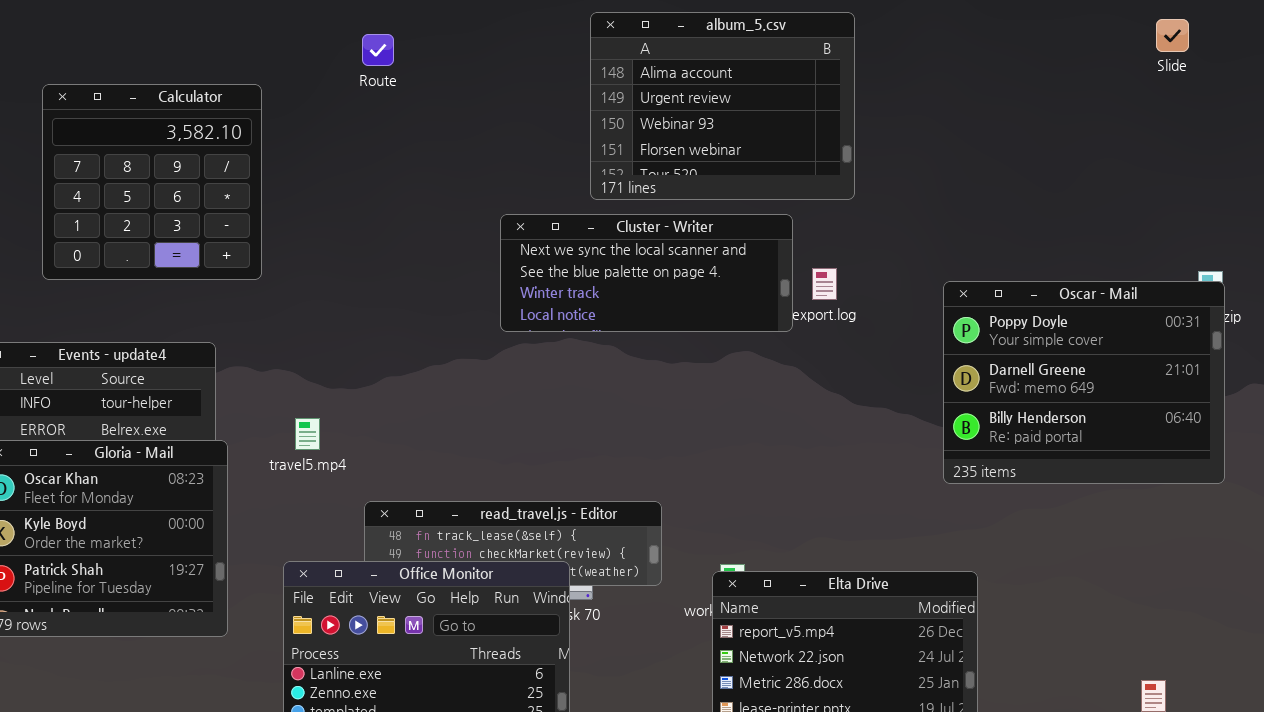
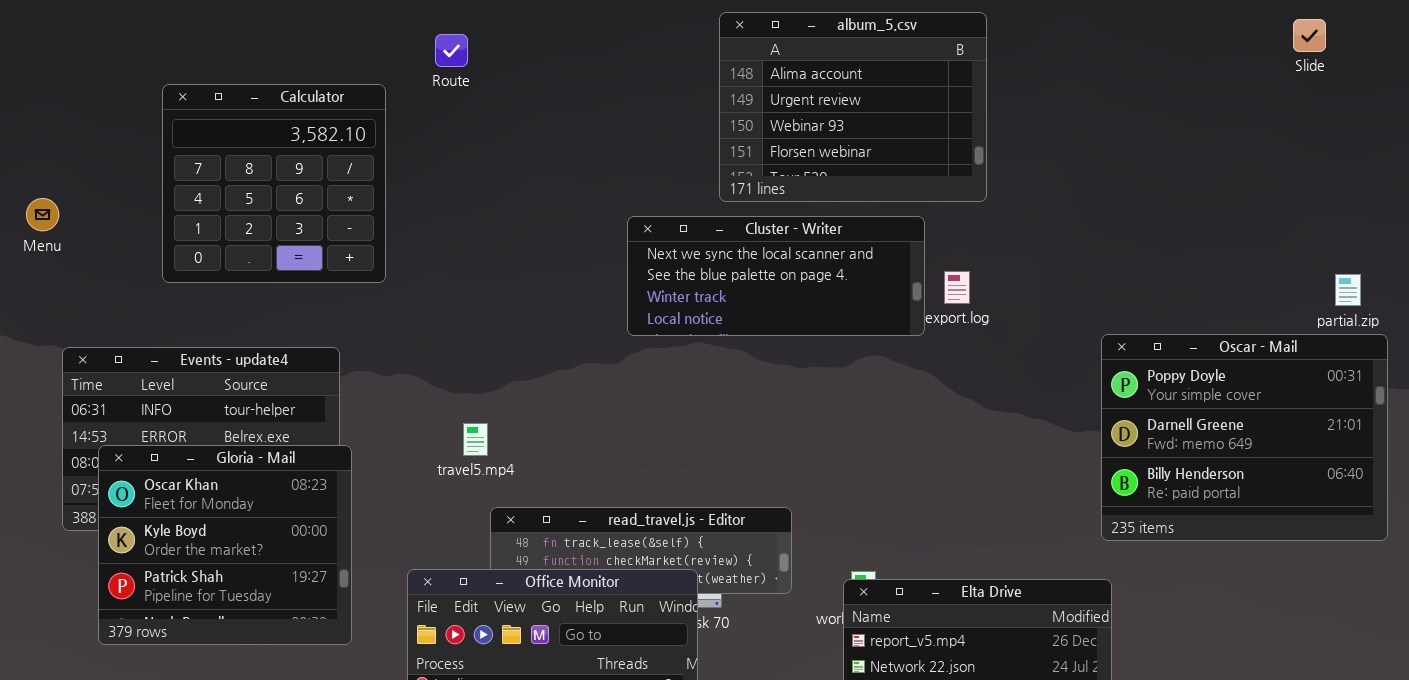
Route: [362,34,394,66] -> [435,34,468,67], moved
Oscar - Mail: [943,281,1225,484] -> [1101,334,1388,541], moved
travel5.mp4: [295,418,320,450] -> [463,423,488,456], moved

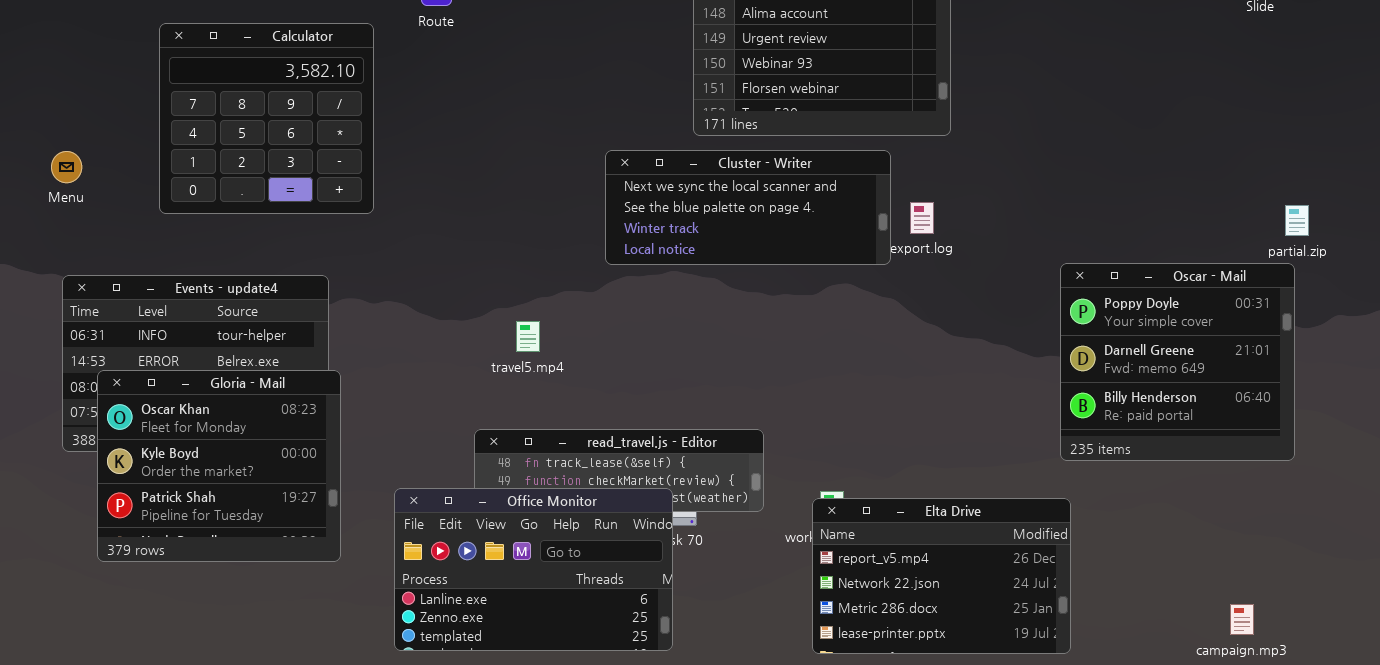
Menu: [26,198,59,231] -> [51,151,82,183], moved
Oscar - Mail: [1101,334,1388,541] -> [1060,263,1295,461], resized
travel5.mp4: [463,423,488,456] -> [516,321,540,352], moved

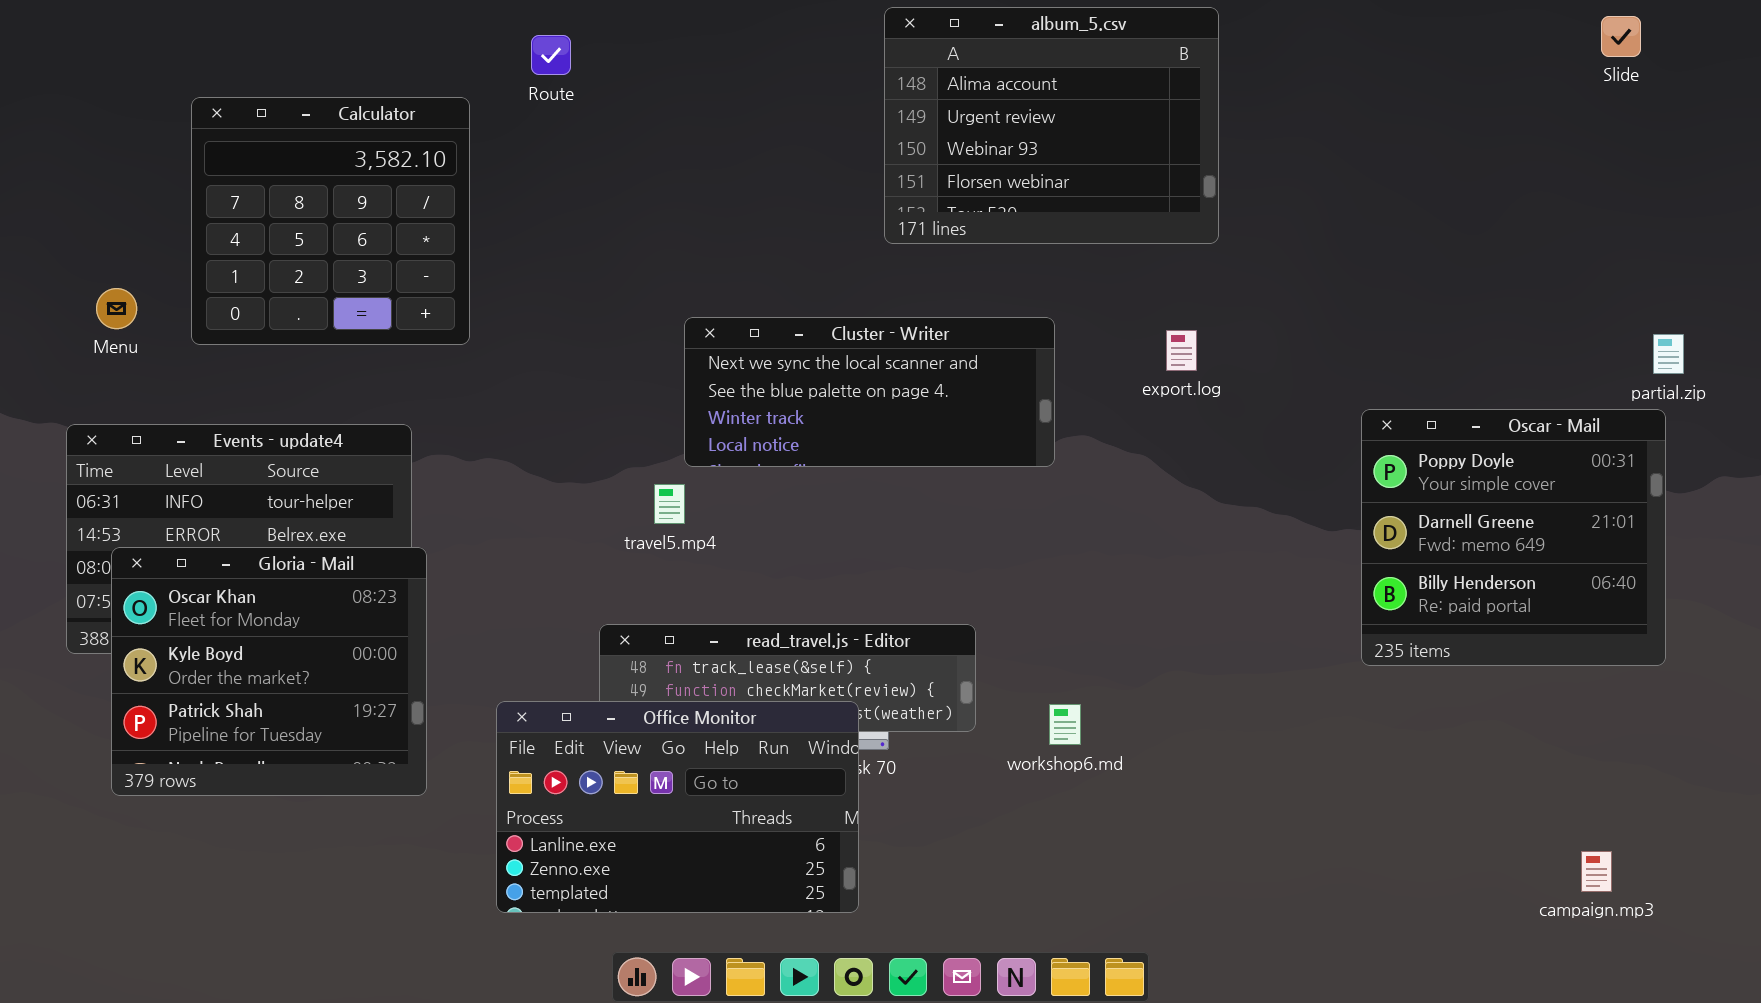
Cluster - Writer: [605,150,891,265] -> [684,317,1055,467], moved
Menu: [51,151,82,183] -> [96,288,137,329], moved
Elta Drive: [812,498,1071,654] -> none, closed

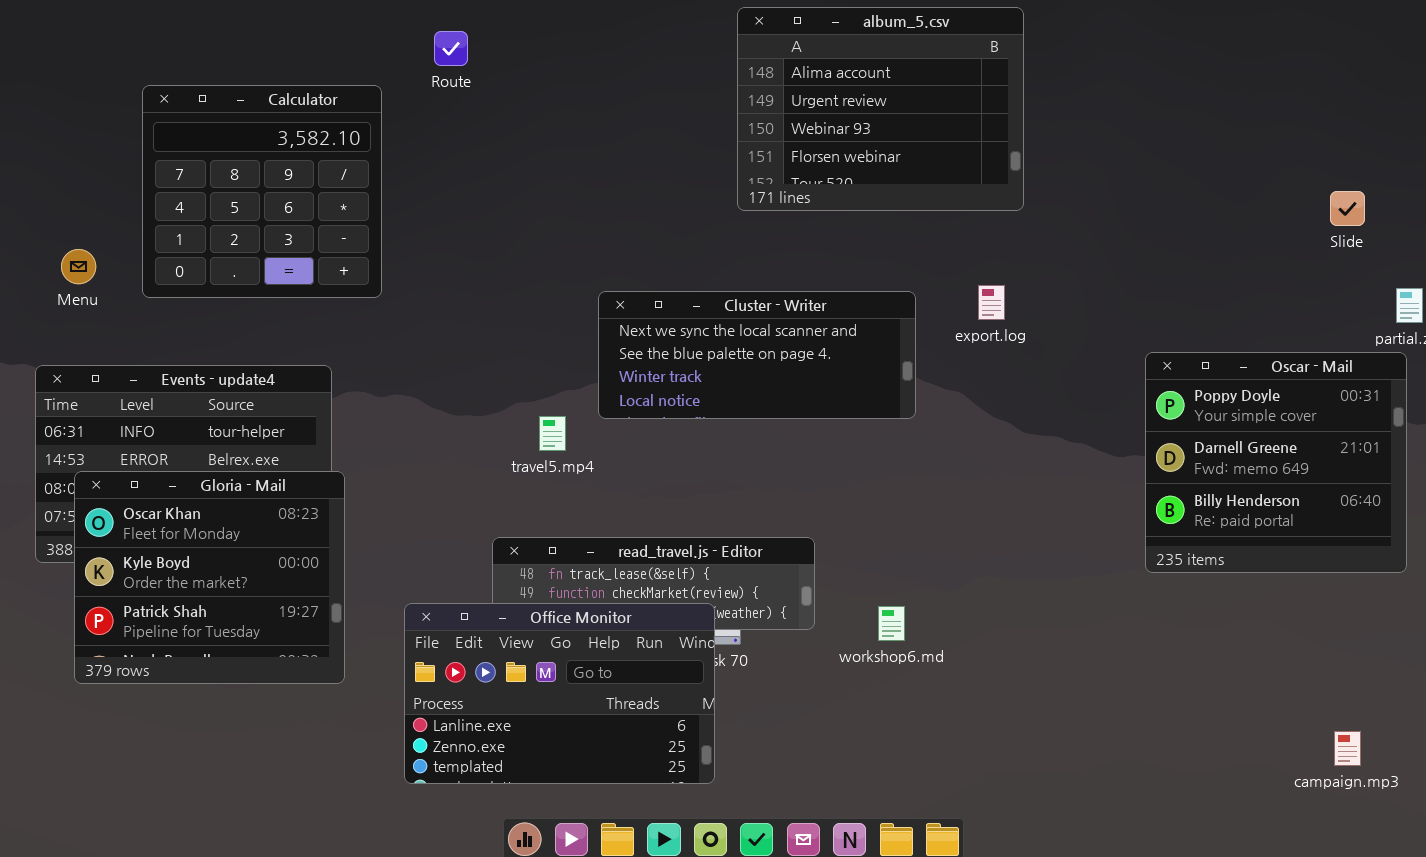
Slide: [1601,16,1641,57] -> [1330,191,1365,226], moved
Cluster - Writer: [684,317,1055,467] -> [598,291,916,419], moved

